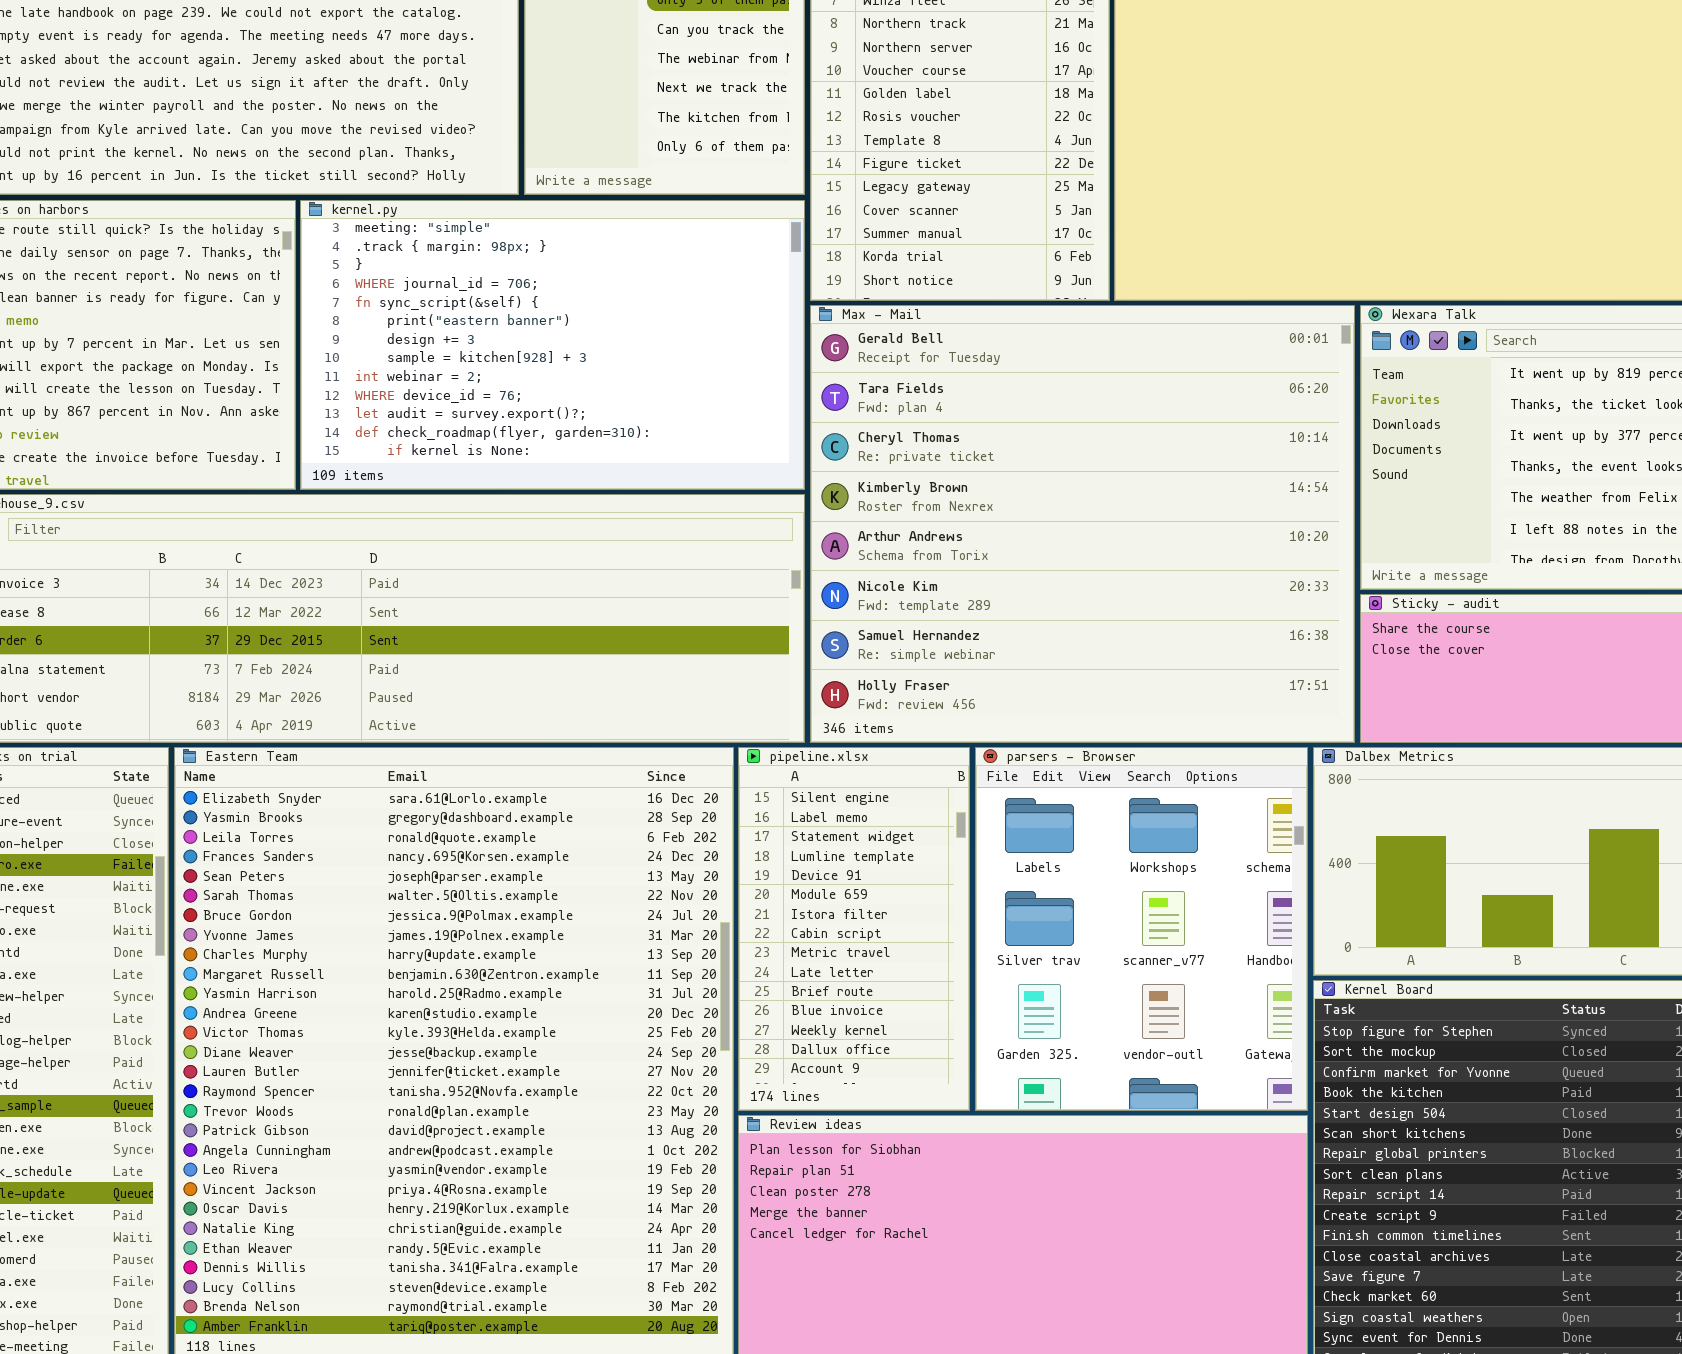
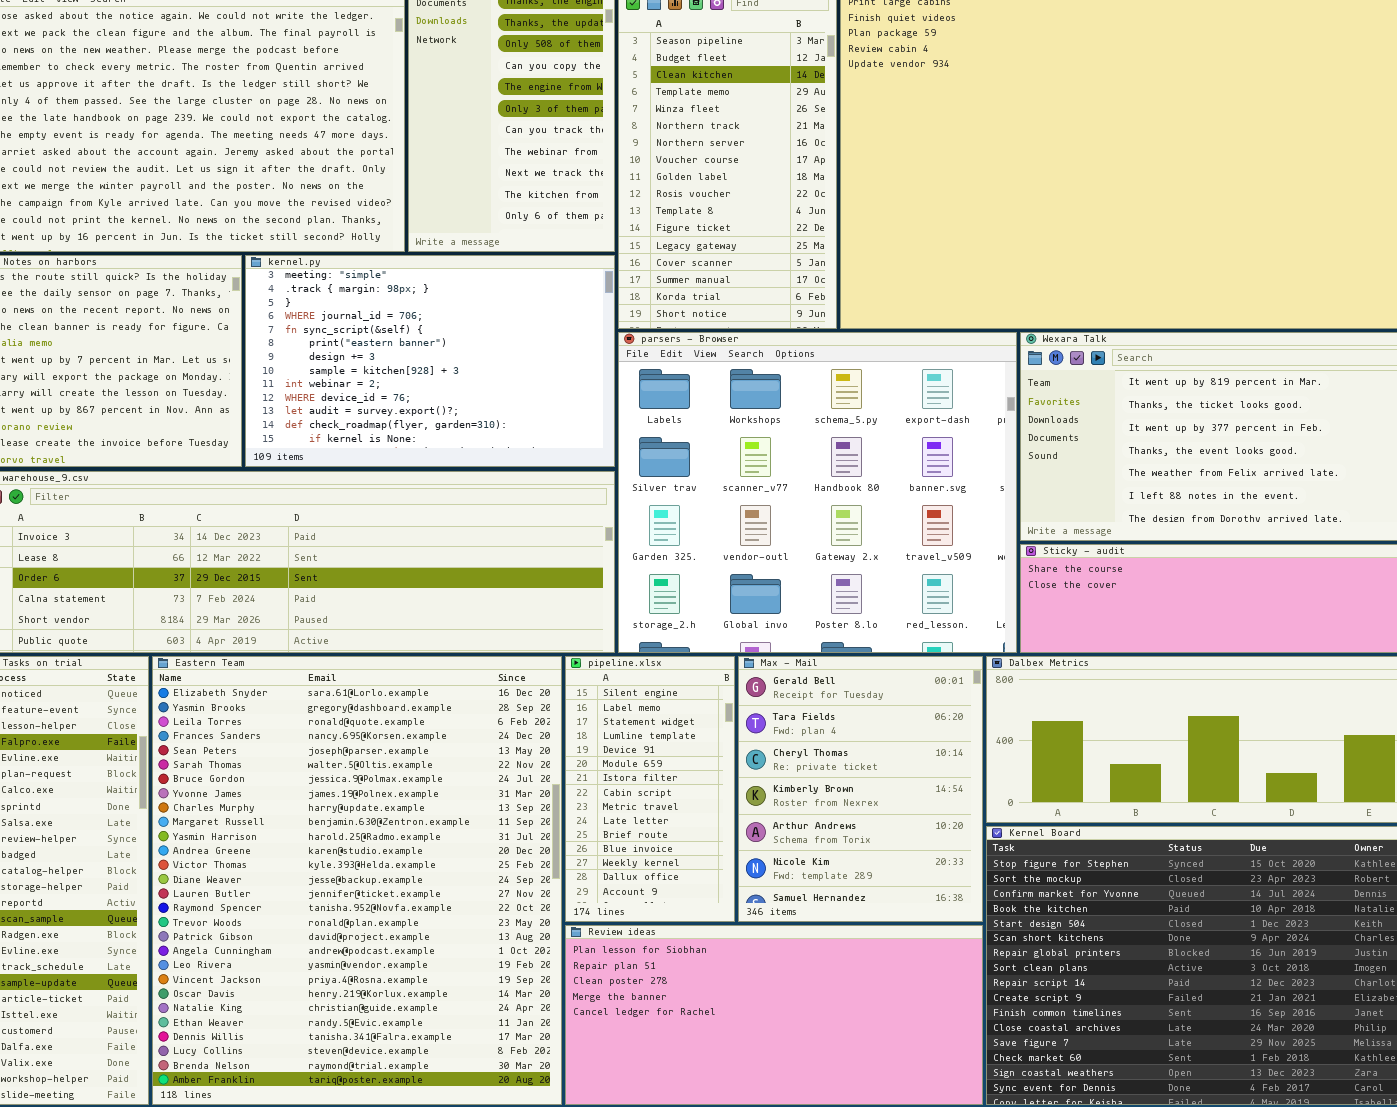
Max - Mail: [810,305,1355,743] -> [738,656,983,922], moved, resized
parsers - Browser: [975,747,1308,1111] -> [618,332,1017,653], moved, resized

